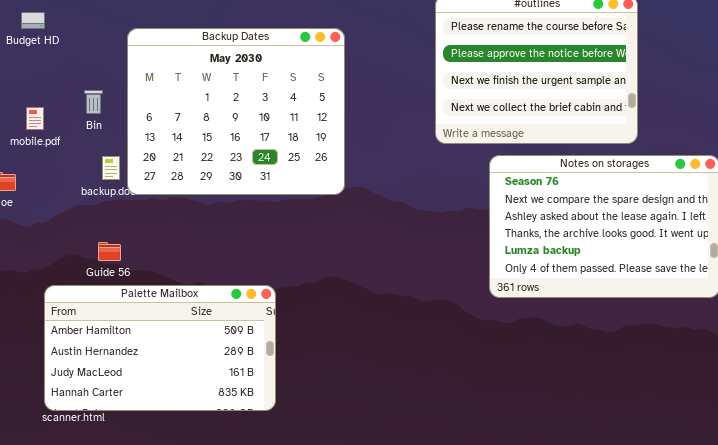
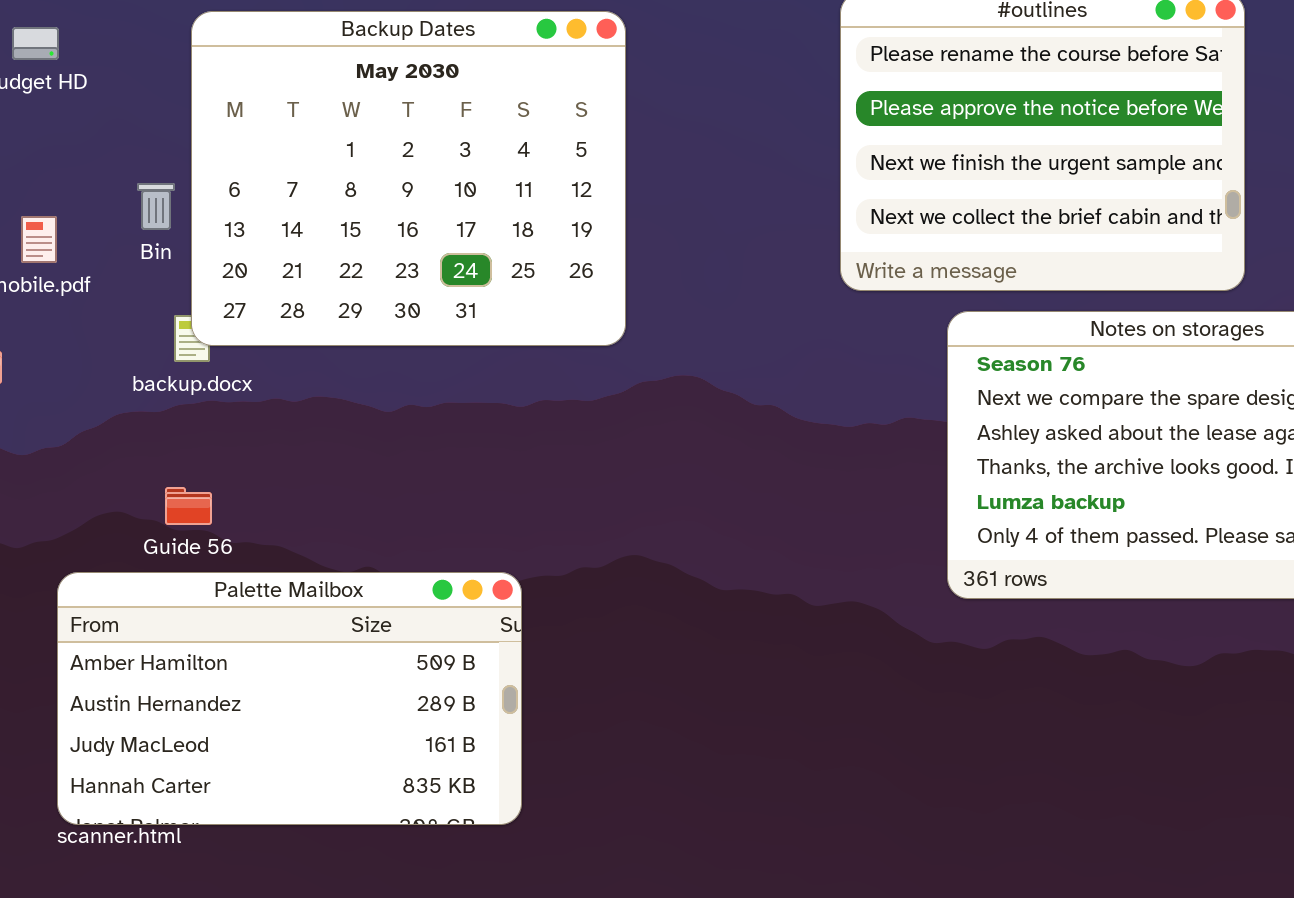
Backup Dates: [127,28,345,195] -> [191,11,626,346], moved

